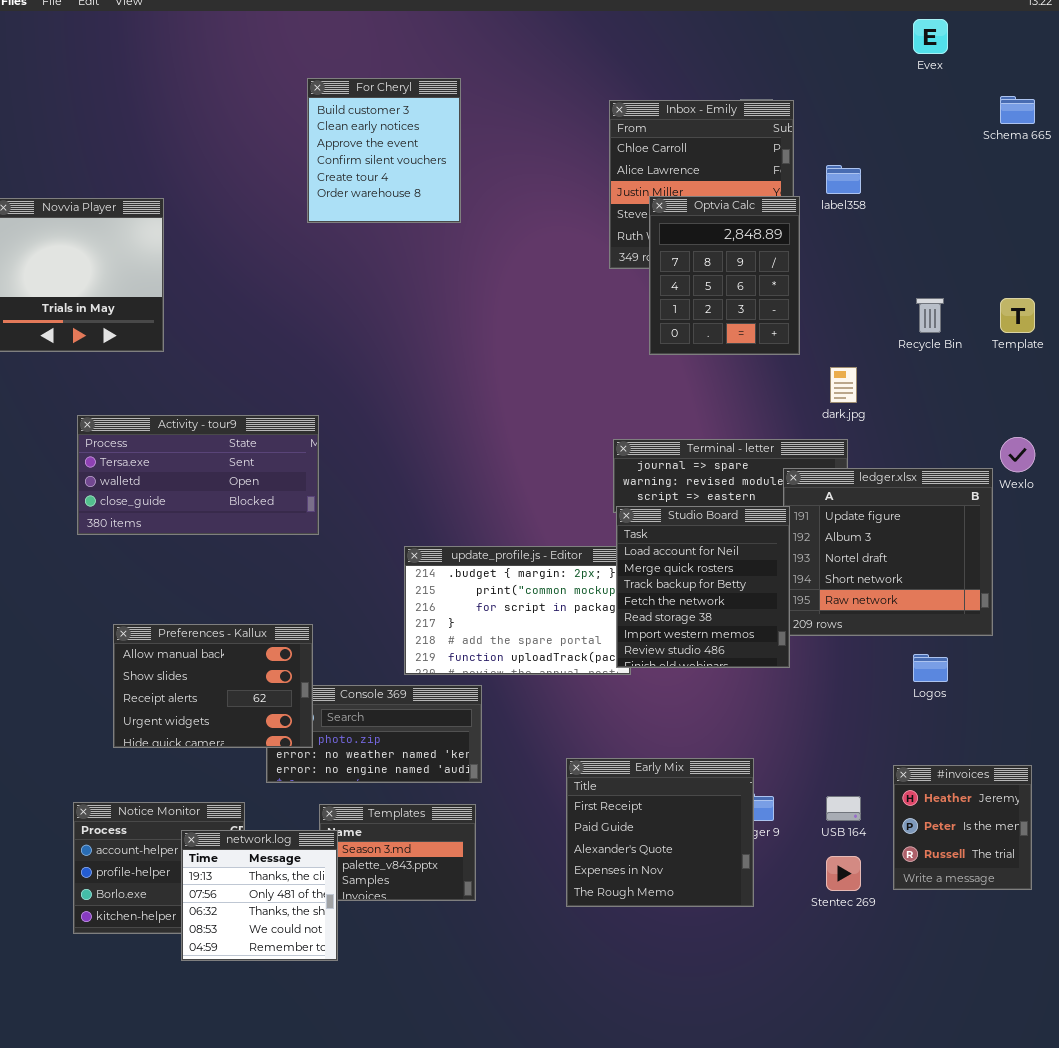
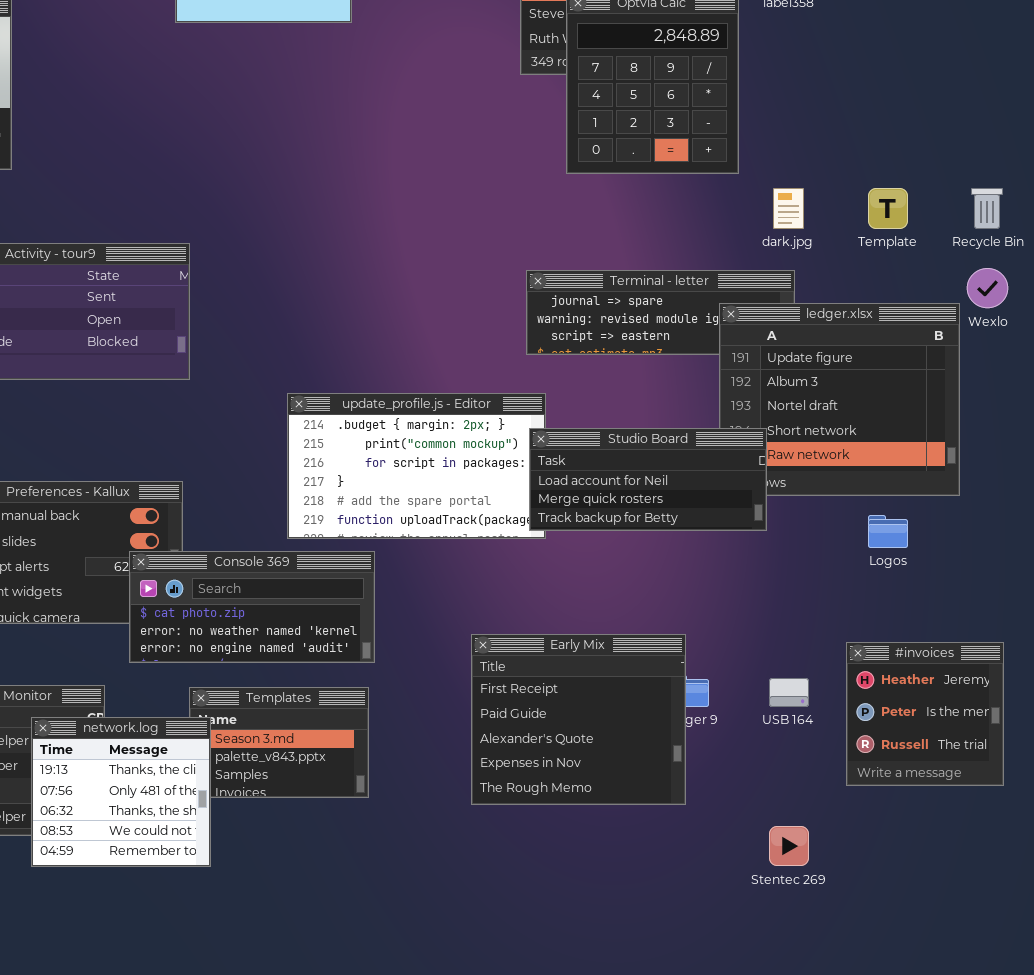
Recycle Bin: [916,298,944,333] -> [971,188,1003,229], moved
Template: [1000,298,1035,333] -> [868,188,908,229], moved
Studio Board: [616,506,790,668] -> [529,428,767,531], resized
Console 369: [266,685,482,783] -> [129,551,375,663], raised
Stentec 269: [826,856,861,891] -> [769,826,809,866], moved

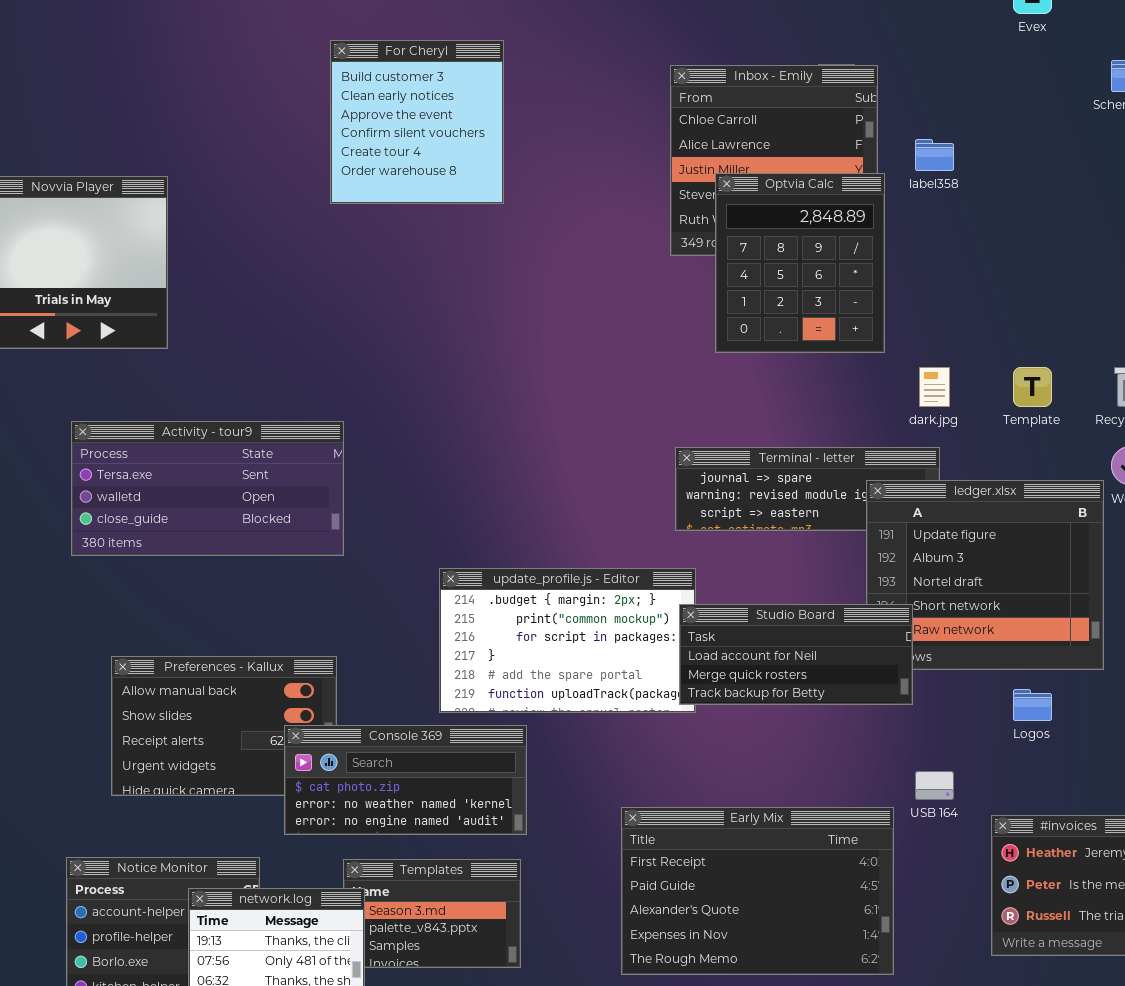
Early Mix: [471,634,686,805] -> [621,807,894,975], resized
USB 164: [769,678,809,707] -> [915,771,954,800], moved

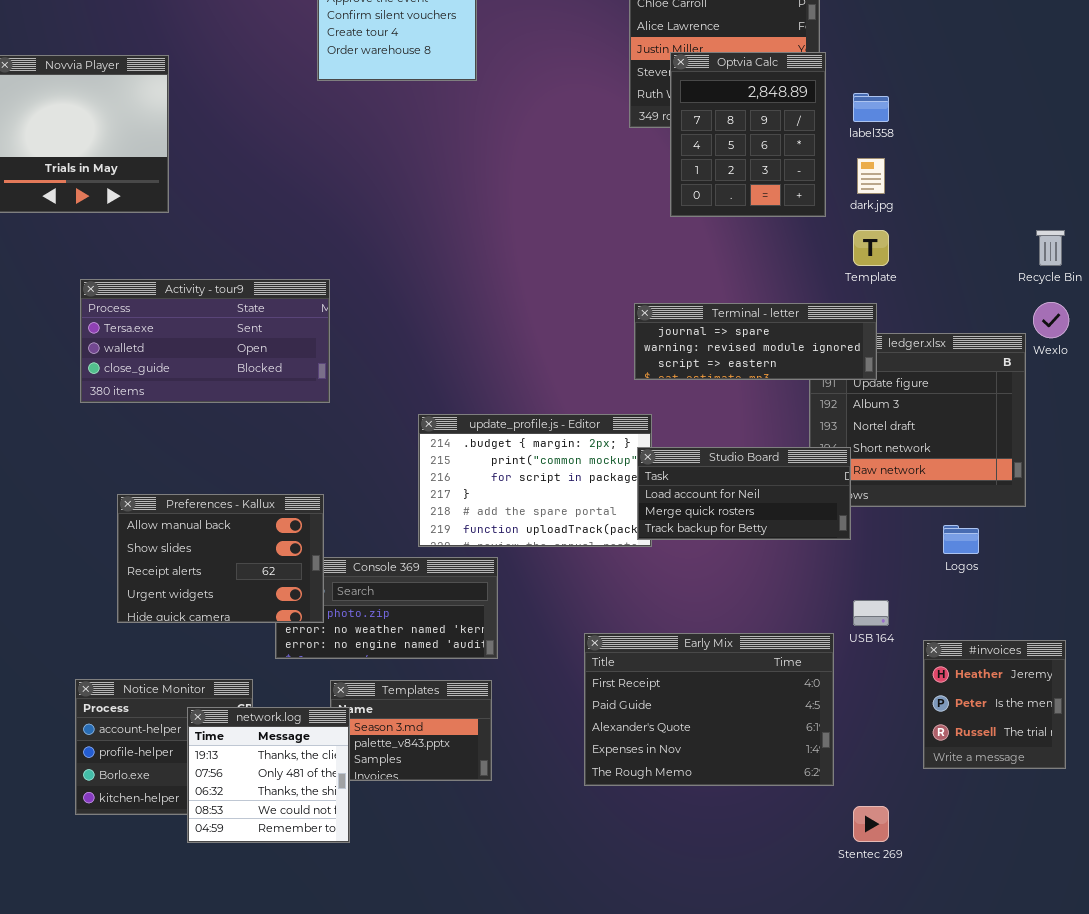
label358: [915,139,954,171] -> [853,93,889,122], moved
dark.jpg: [919,367,950,407] -> [857,158,885,194], moved
Template: [1013,367,1052,407] -> [853,230,889,266], moved
Terminal - letter: [675,447,940,531] -> [634,303,877,380], raised
Preferences - Kallux: [111,656,337,796] -> [117,494,324,623], raised

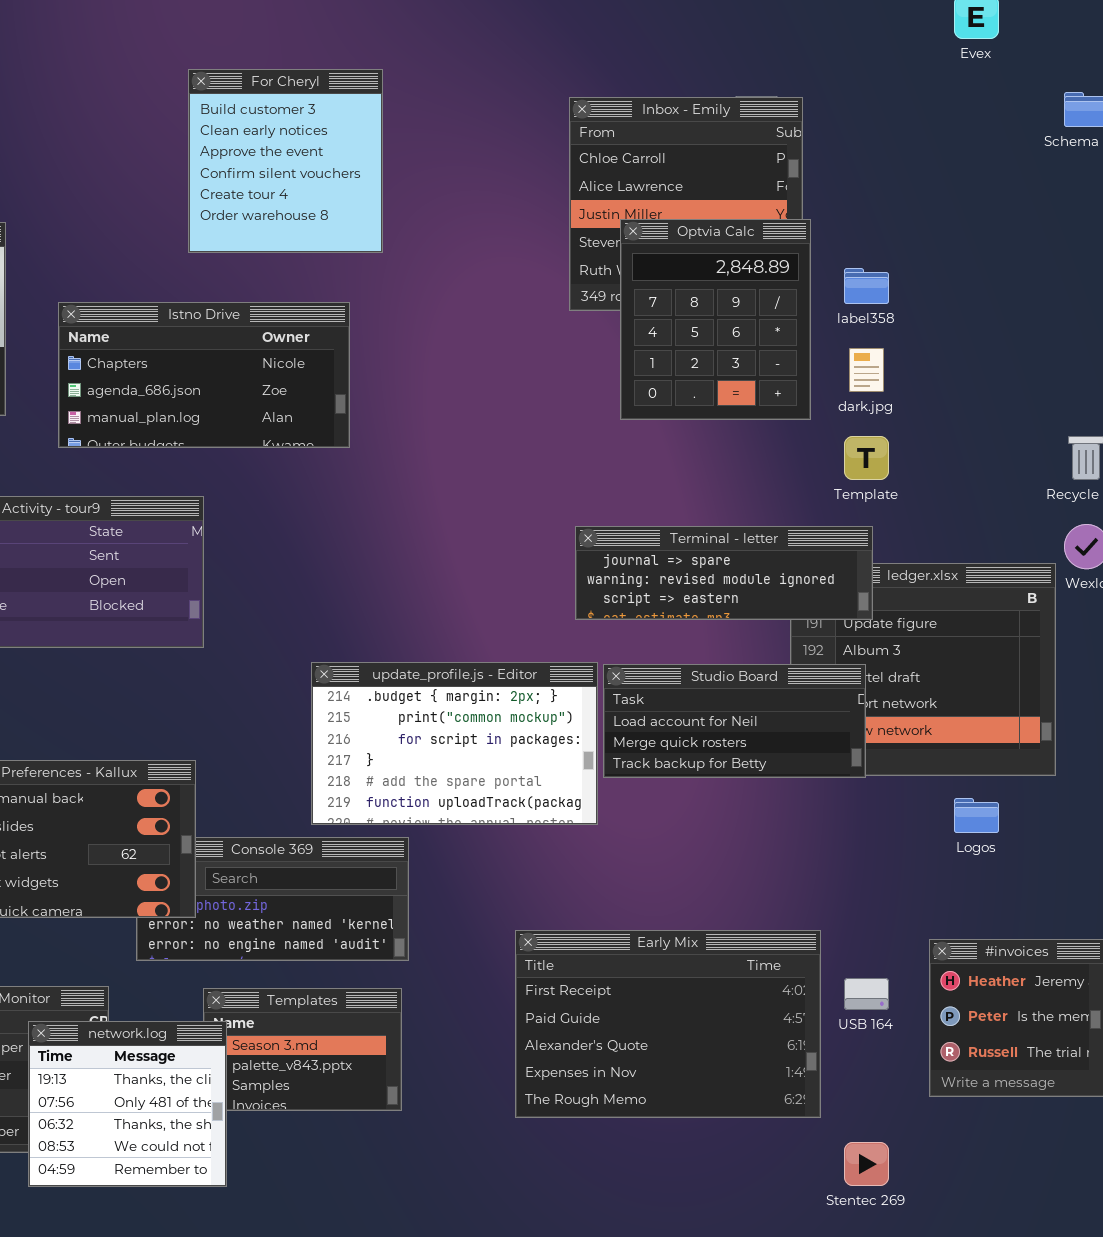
Istno Drive: none -> [58,302,350,448], opened
Studio Board: [637,447,851,540] -> [603,664,866,778], moved
USB 164: [853,600,889,626] -> [844,978,889,1010], moved

